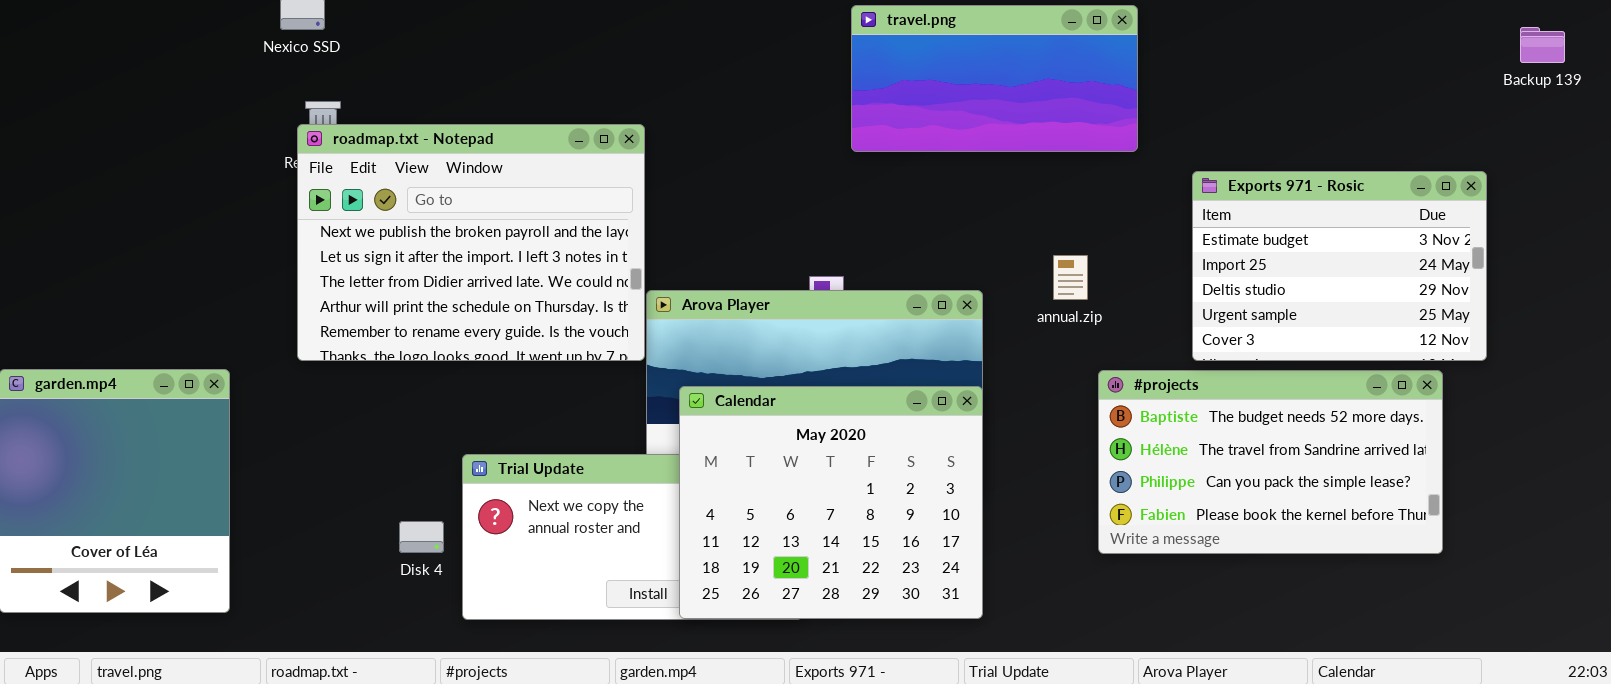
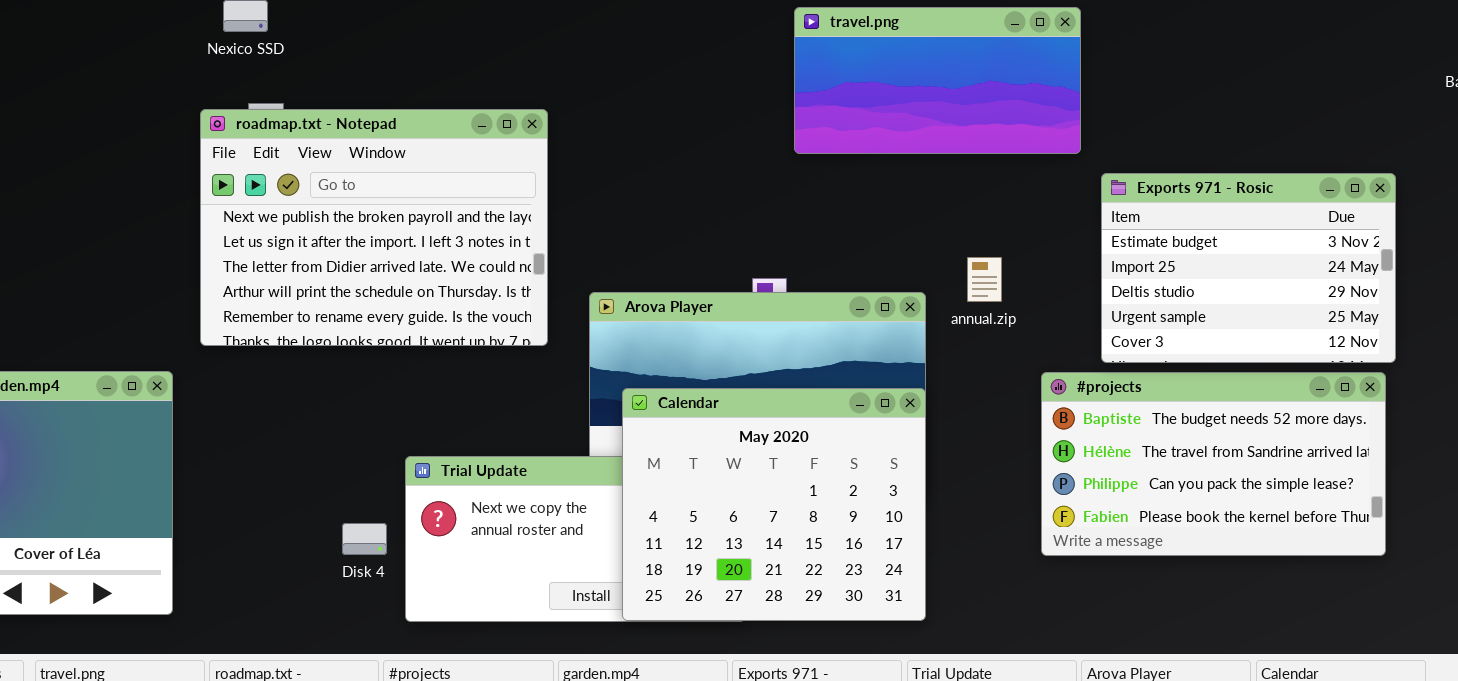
roadmap.txt - Notepad: [297,124,645,361] -> [200,109,548,346], moved
Exports 971 - Rosic: [1192,171,1487,361] -> [1101,173,1396,363], moved
annual.zip: [1053,255,1088,300] -> [967,257,1002,302], moved

